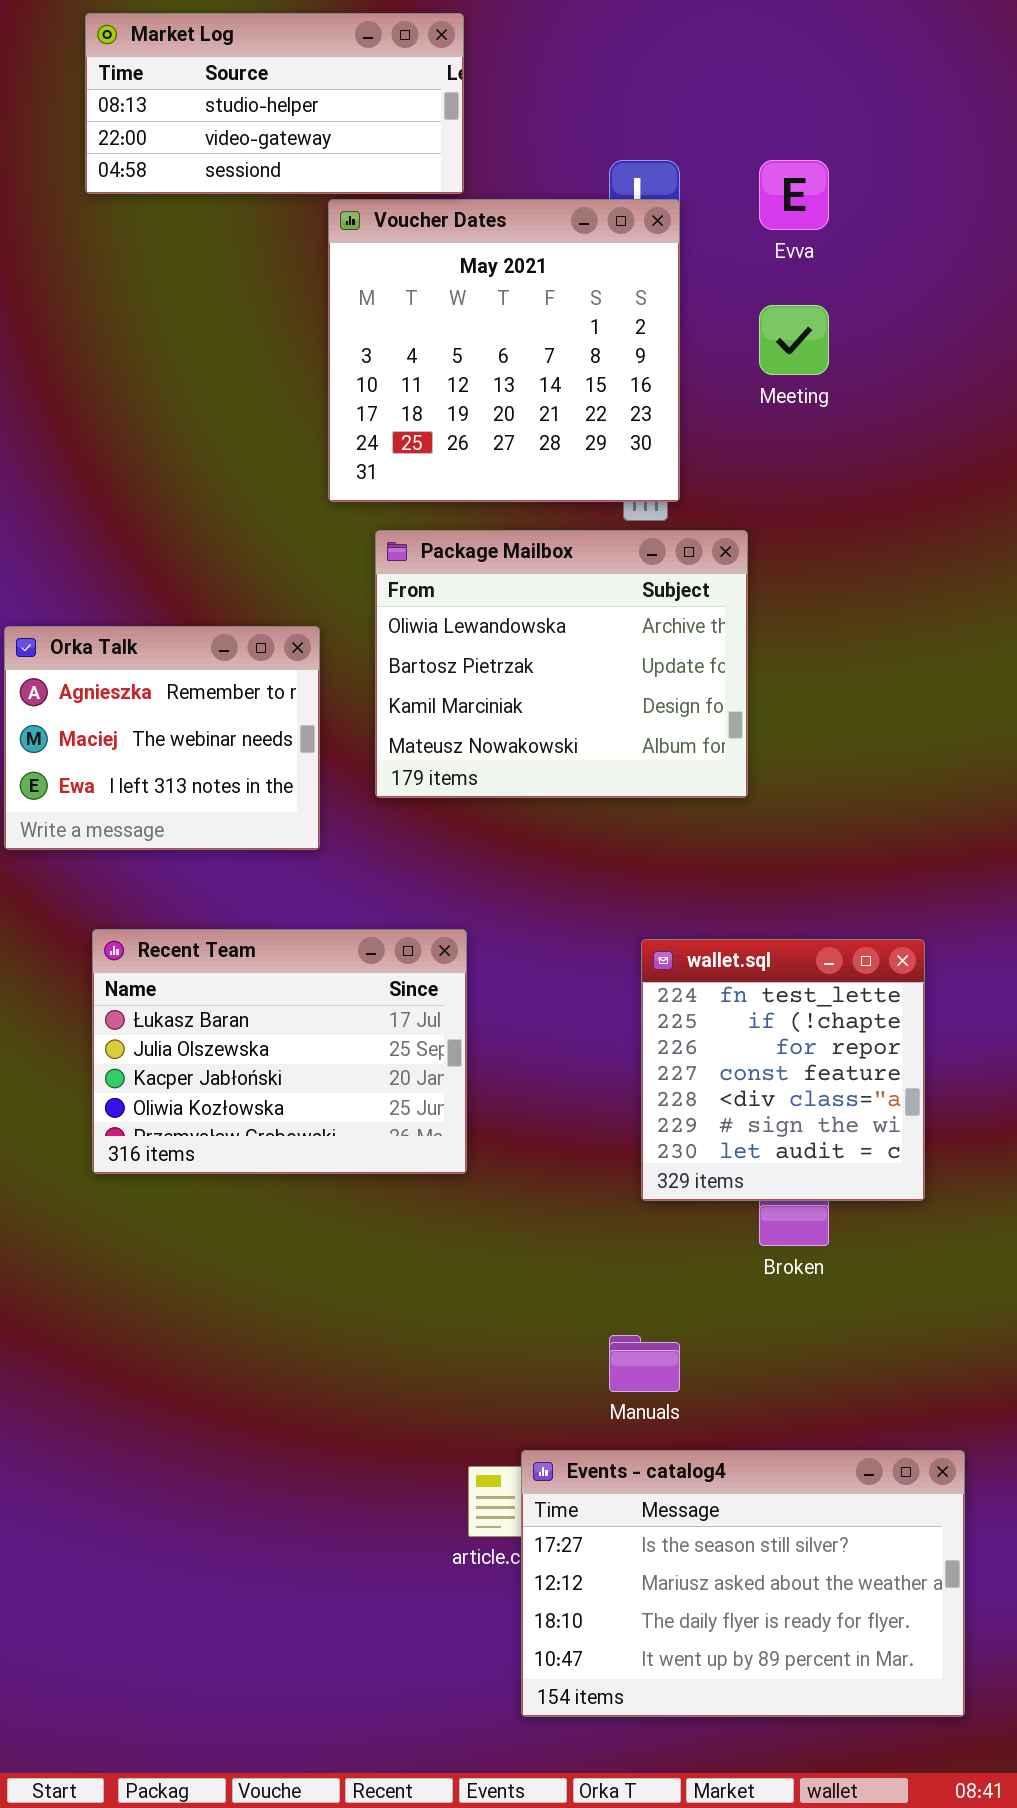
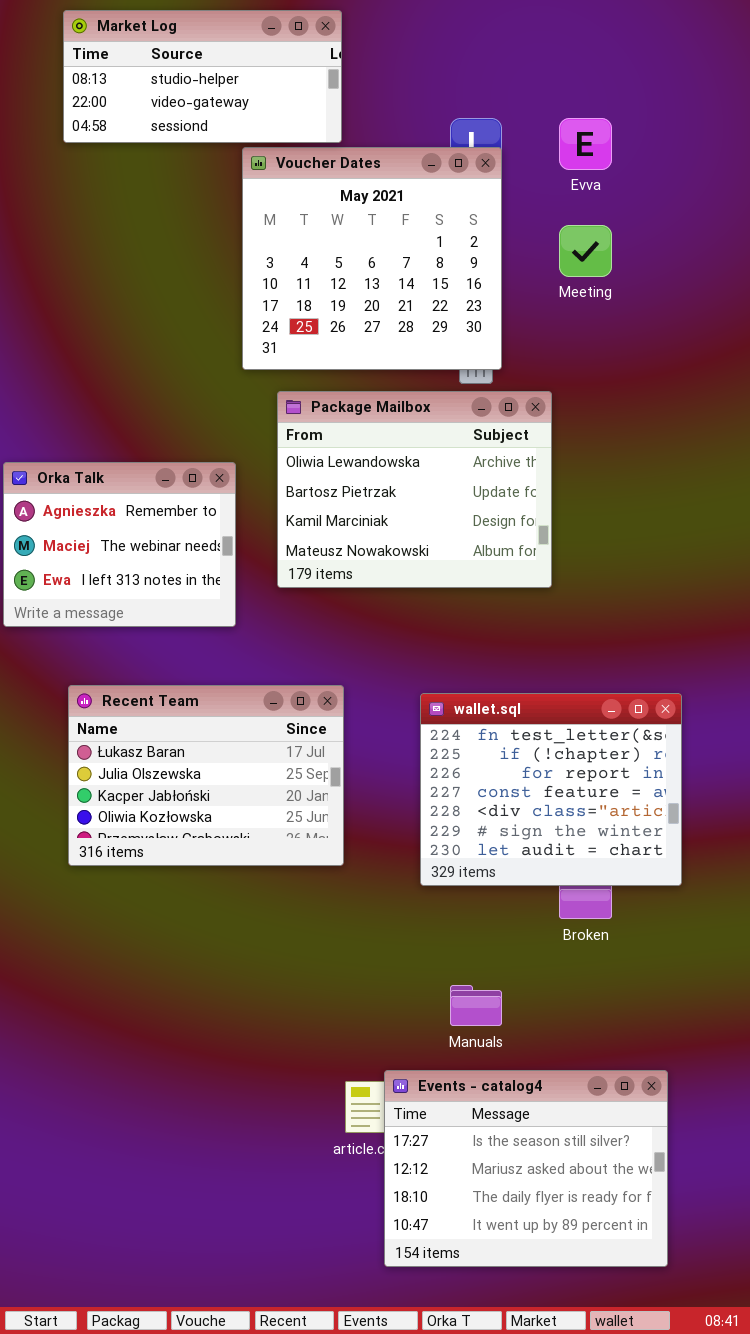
wallet.sql: [641,939,925,1201] -> [420,693,682,886], resized
Events - catalog4: [521,1450,965,1717] -> [384,1070,668,1267], resized

